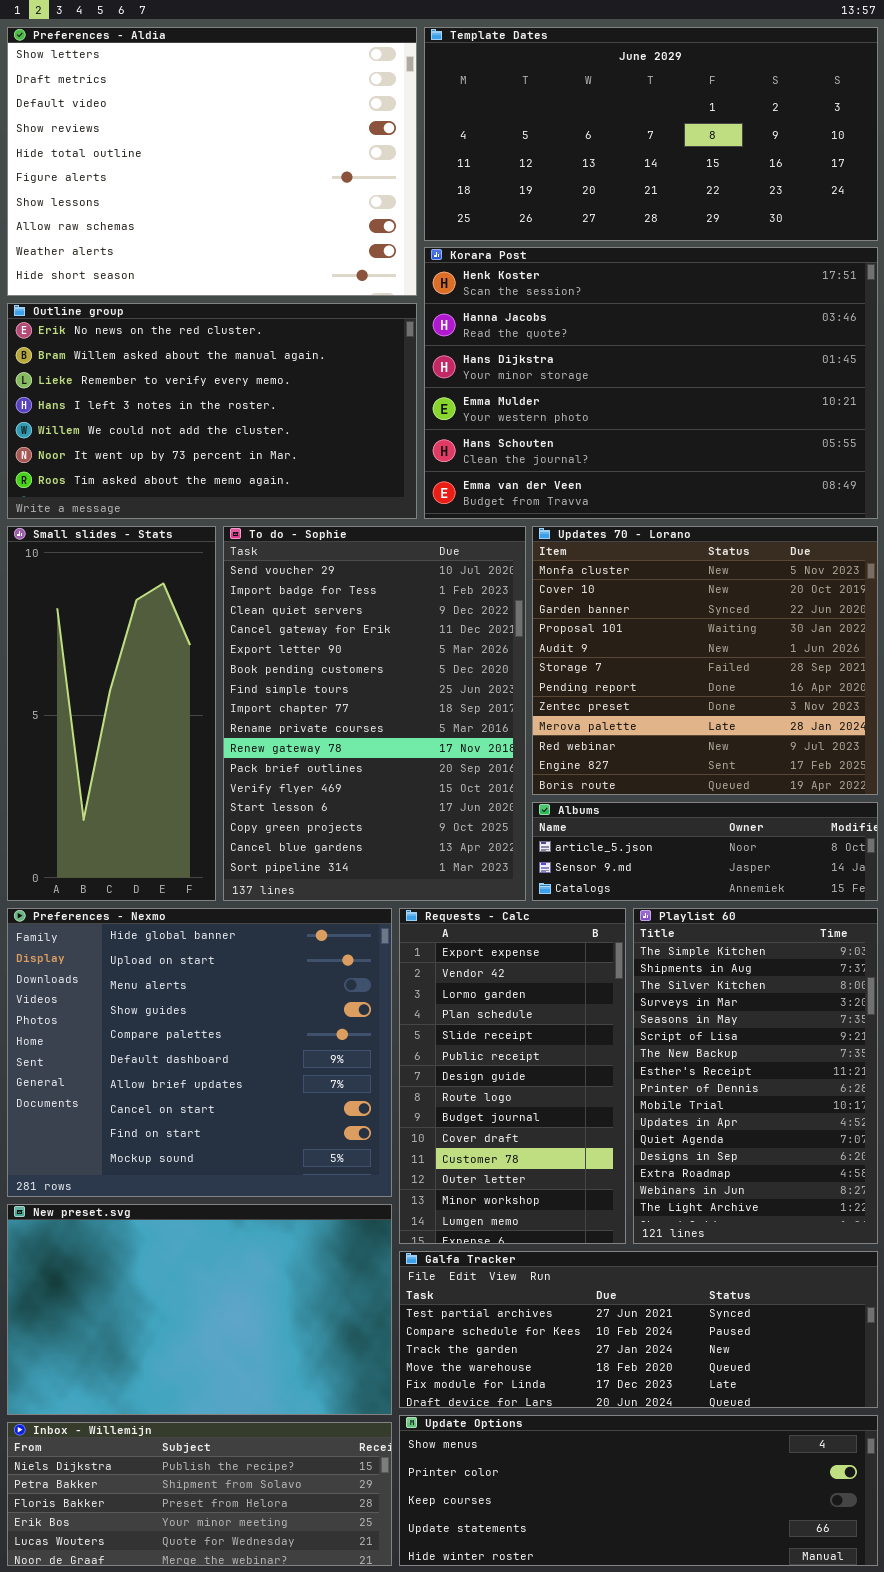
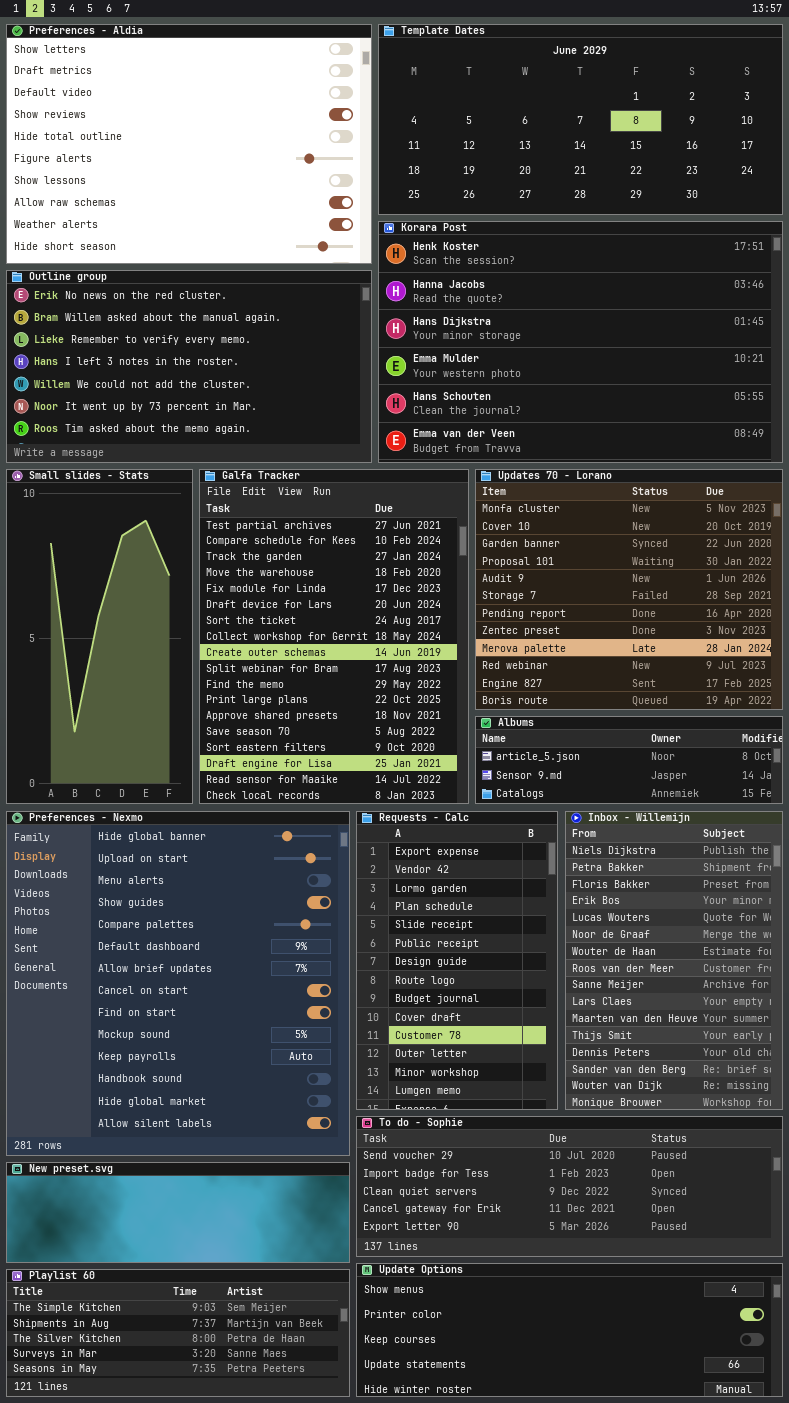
To do - Sophie: [223,526,526,901] -> [356,1116,783,1257], moved, resized
Preferences - Nexmo: [7,908,392,1197] -> [6,811,350,1156], resized
Playlist 60: [633,908,878,1244] -> [6,1269,350,1397], moved, resized
New preset.svg: [7,1204,392,1415] -> [6,1162,350,1263], resized
Galfa Tracker: [399,1251,878,1408] -> [199,469,469,804], moved, resized
Inbox - Willemijn: [7,1422,392,1566] -> [565,811,783,1110], moved, resized

